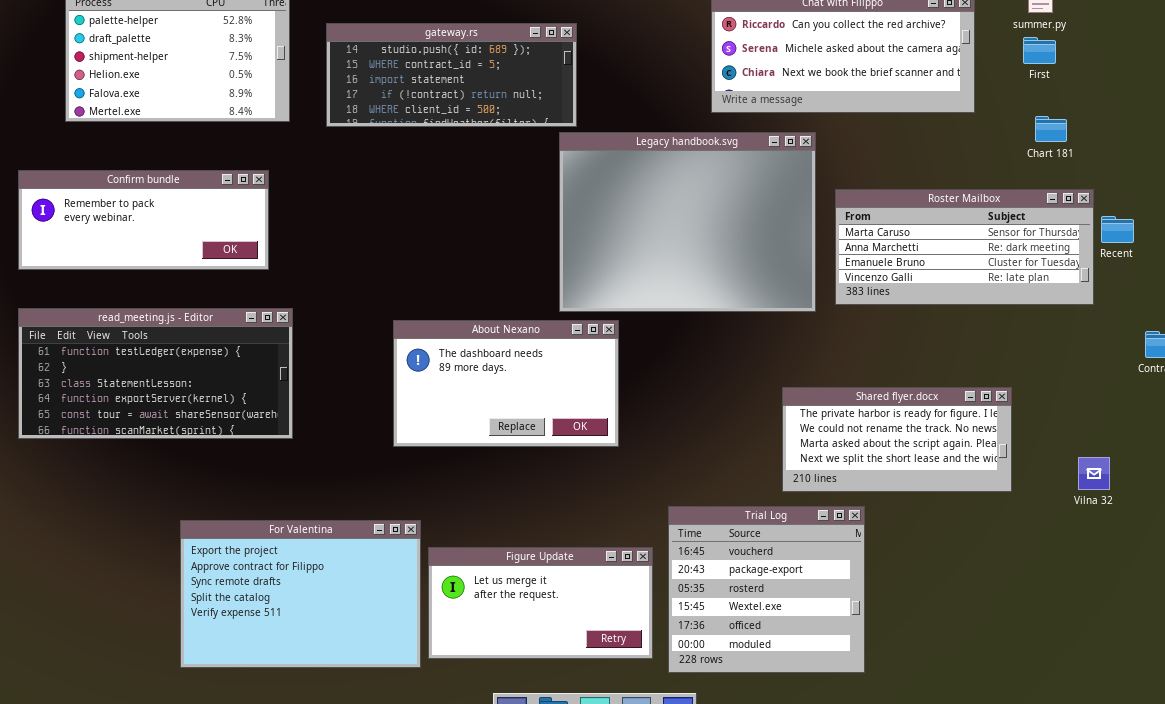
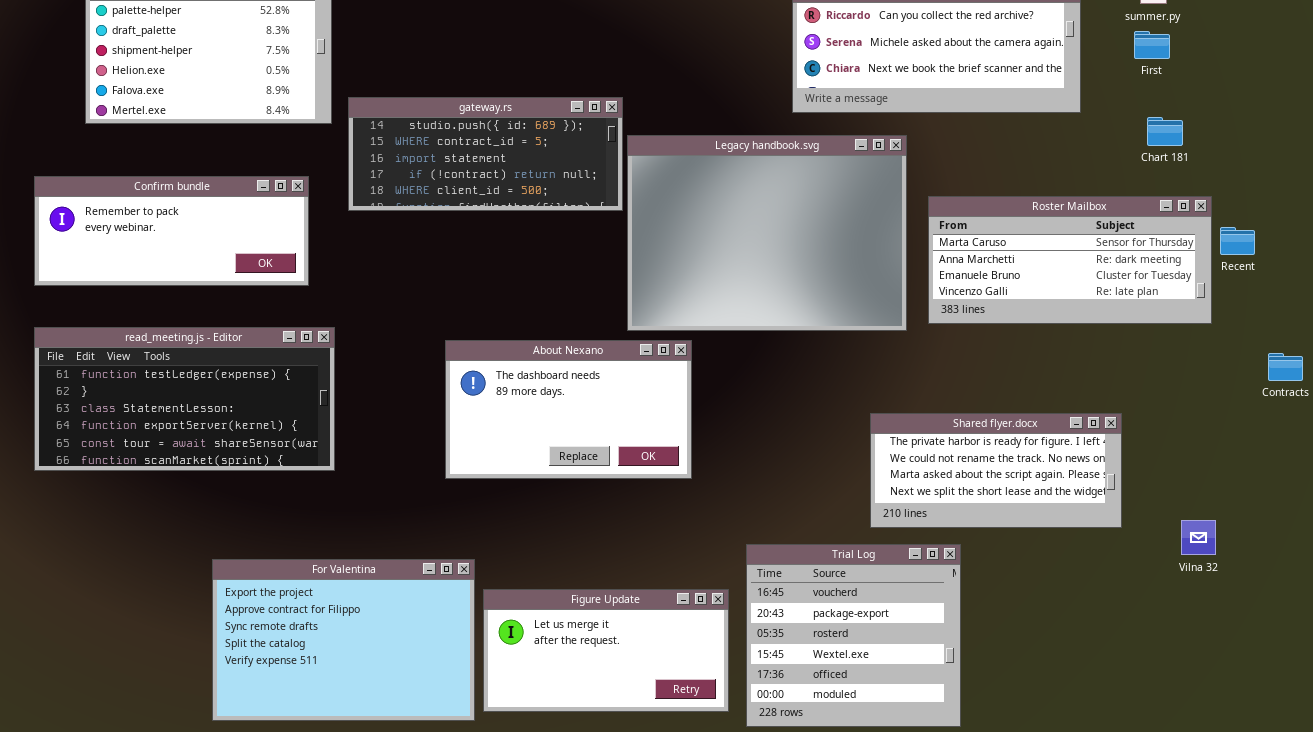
gateway.rs: [326,23,577,127] -> [348,97,623,211], moved
Vilna 32: [1078,457,1110,490] -> [1181,520,1216,555], moved

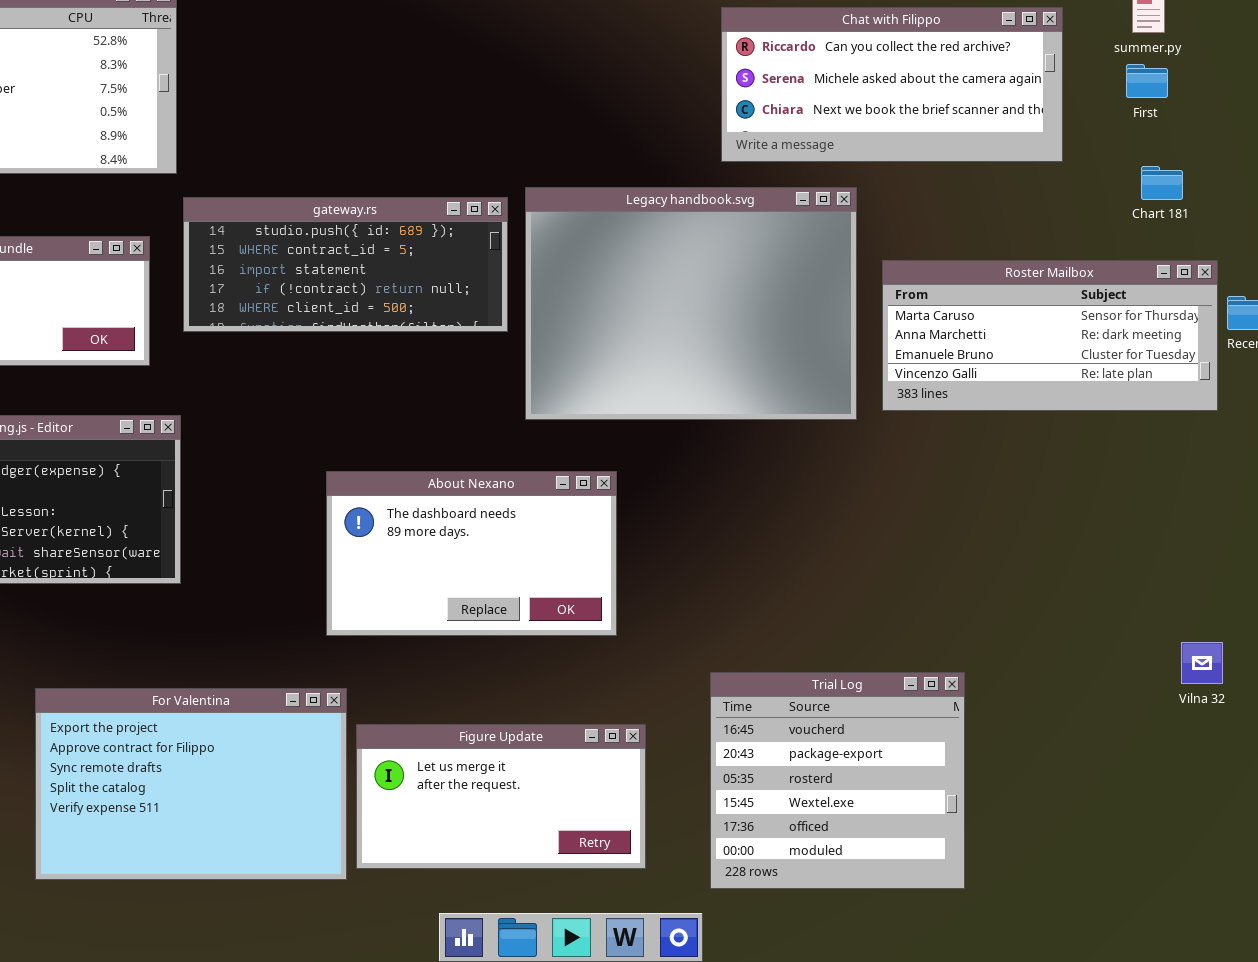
gateway.rs: [348,97,623,211] -> [183,197,508,332], moved
About Nexano: [445,340,692,479] -> [326,471,617,636], moved
Shared flyer.docx: [870,413,1122,528] -> none, closed
Trial Log: [746,544,961,727] -> [710,672,965,889], moved

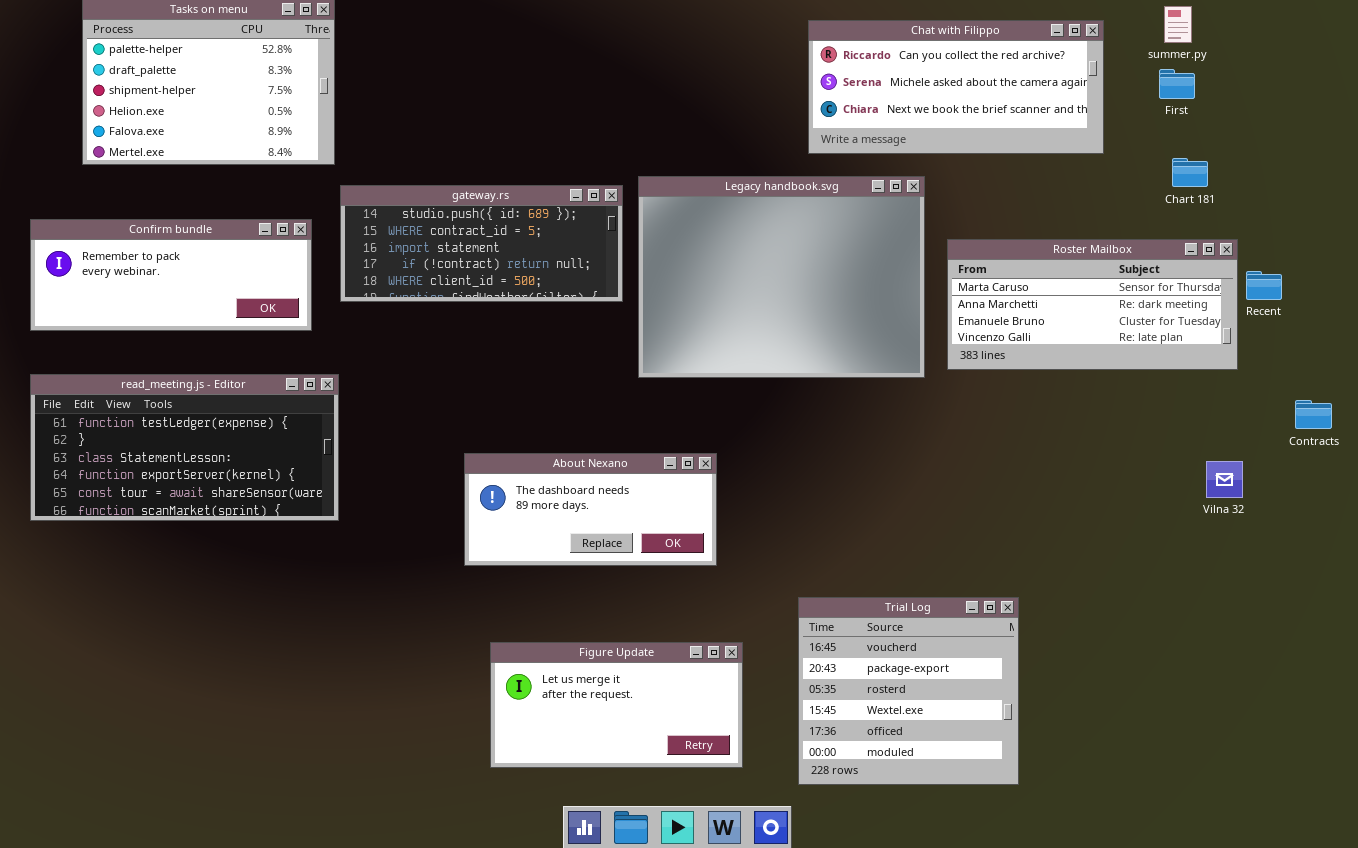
About Nexano: [326,471,617,636] -> [464,453,717,566], resized
Vilna 32: [1181,642,1223,684] -> [1206,461,1243,498], moved
For Valentina: [35,688,347,880] -> none, closed

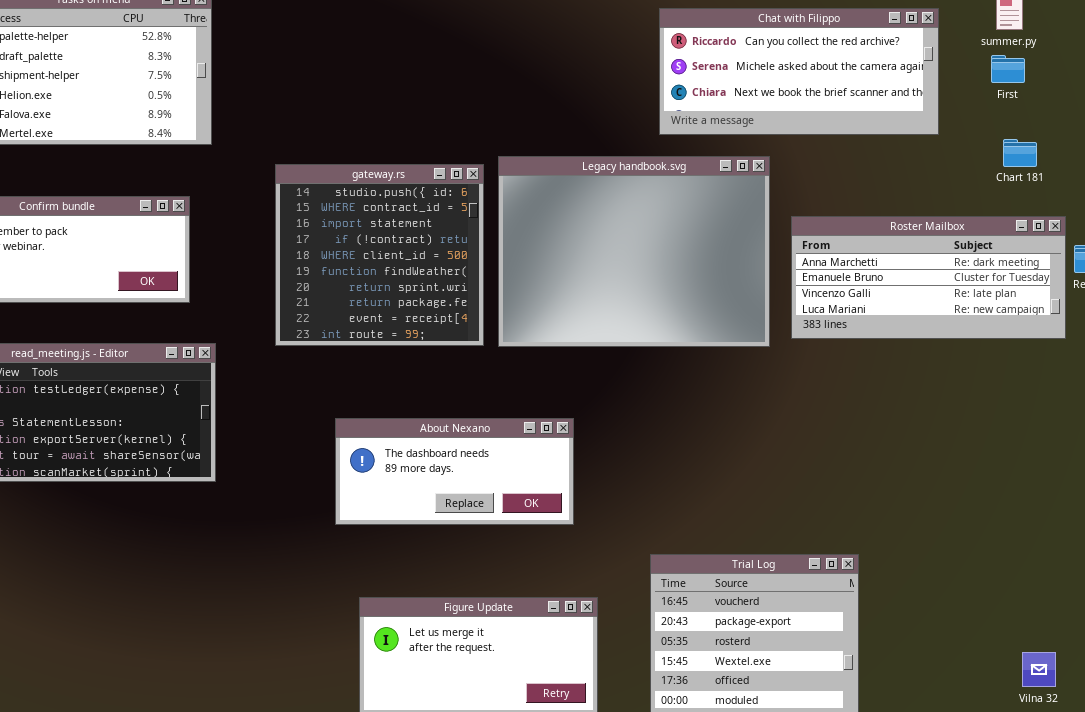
gateway.rs: [340,185,623,302] -> [275,164,484,346], resized
Roster Mailbox: [947,239,1238,370] -> [791,216,1066,339], scrolled down 1 row
Vilna 32: [1206,461,1243,498] -> [1022,652,1056,687], moved

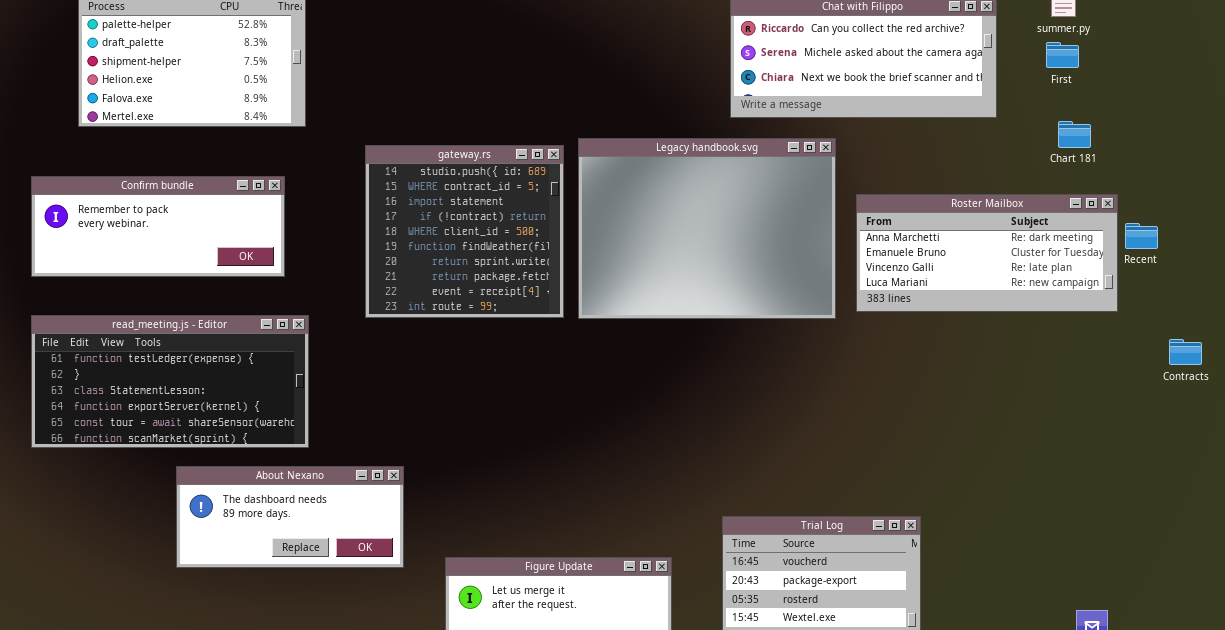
About Nexano: [335,418,574,525] -> [176,466,404,568], moved

